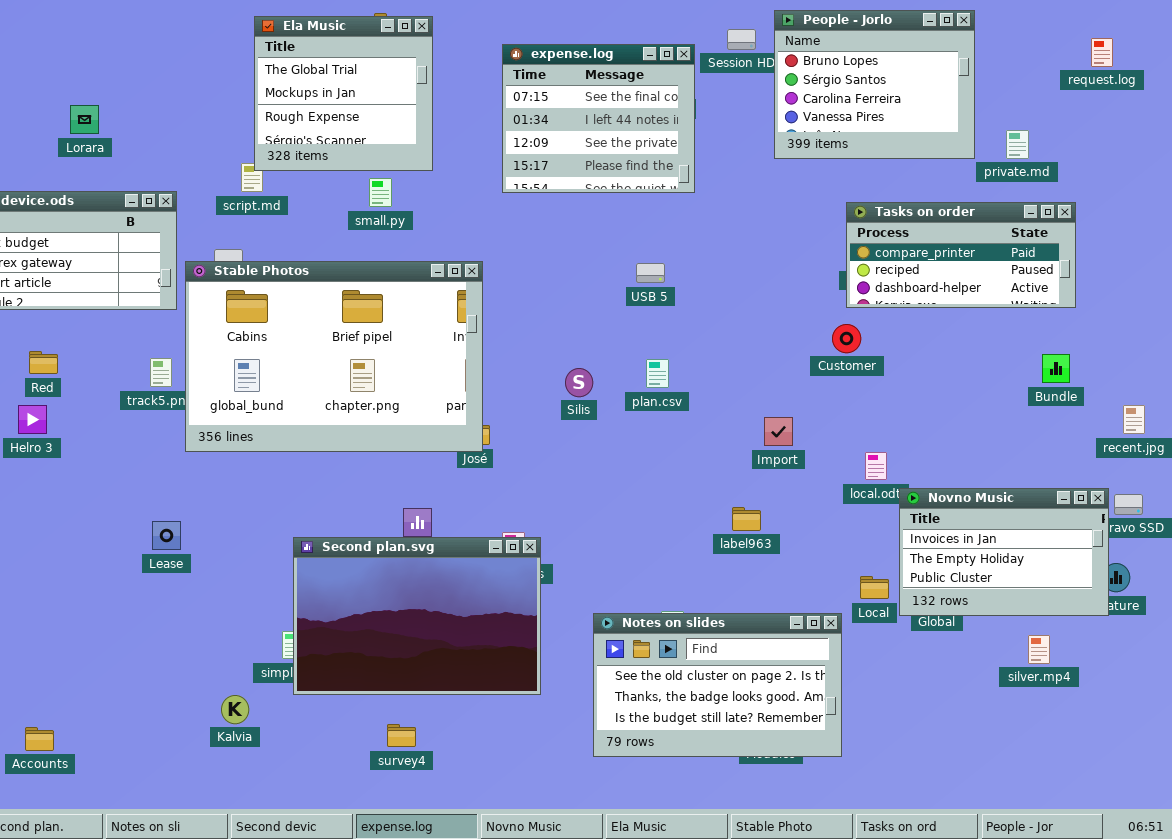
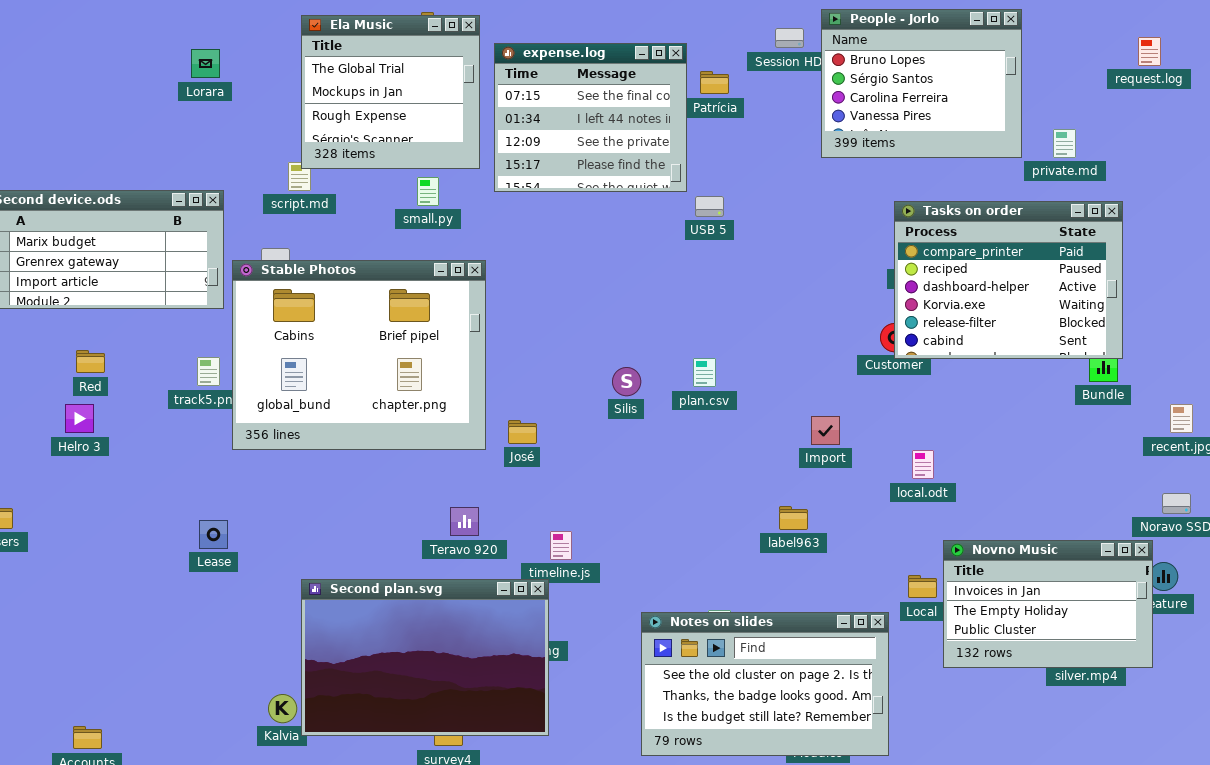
expense.log: [502,44,695,193] -> [494,43,687,192], moved
Lorara: [70,105,99,134] -> [191,49,220,78], moved
Tasks on order: [846,202,1076,308] -> [894,201,1123,359], resized
Stable Photos: [185,261,483,452] -> [232,260,486,450], resized
USB 5: [636,263,665,283] -> [695,196,724,217], moved
Novno Music: [899,488,1109,616] -> [943,540,1153,668], moved
Second plan.svg: [293,537,541,695] -> [301,579,549,736], moved

